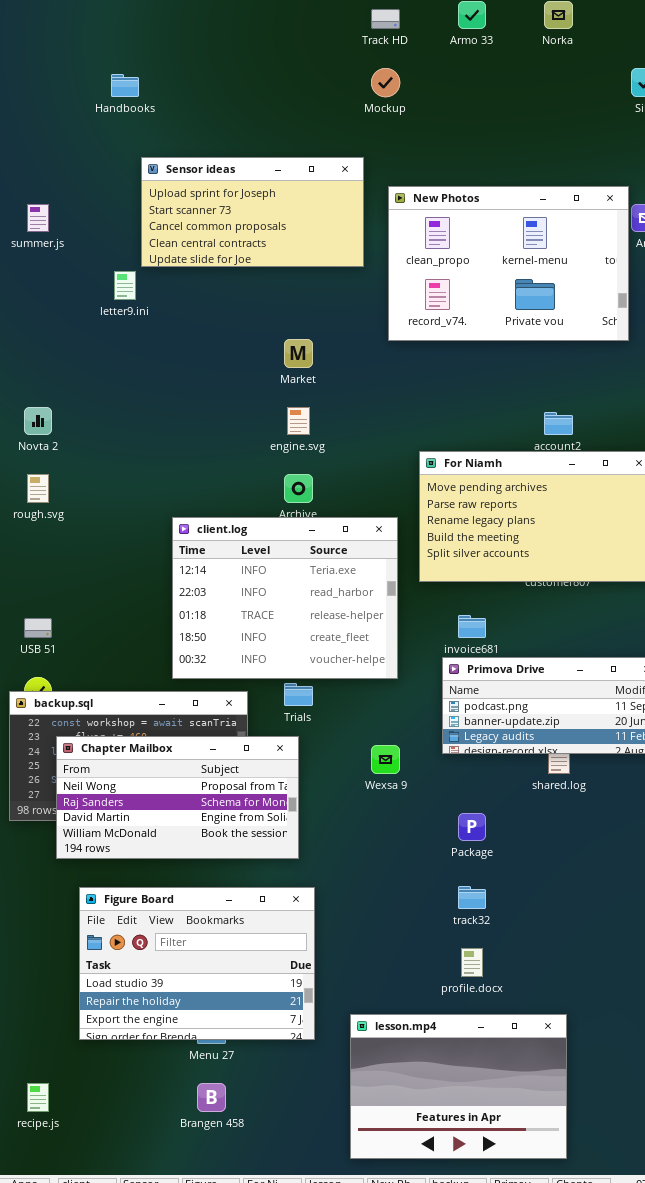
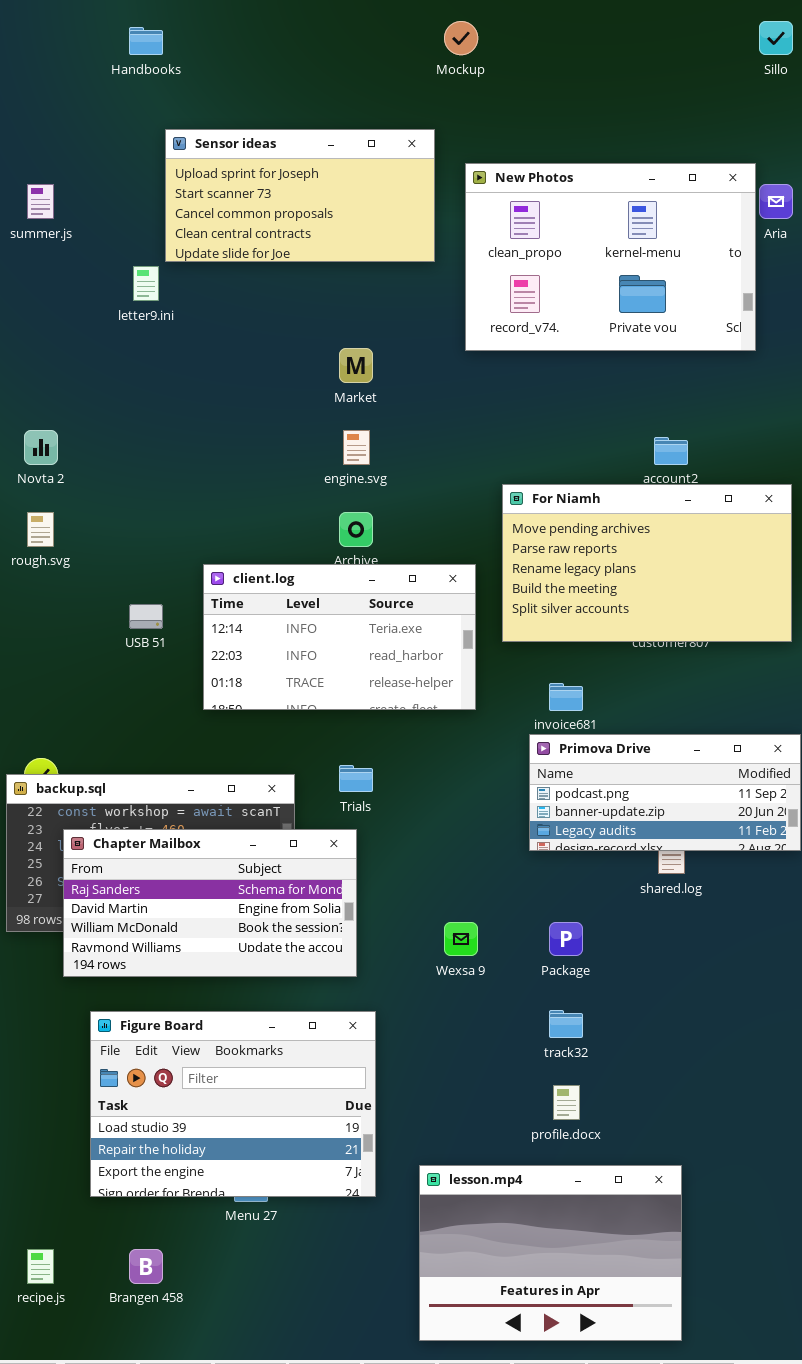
client.log: [172,517,398,679] -> [203,564,476,710], resized
USB 51: [24,618,52,638] -> [129,604,163,629], moved
Chapter Mailbox: [56,736,299,859] -> [63,829,357,977], scrolled down 1 row
Wexsa 9: [371,745,400,774] -> [444,922,478,956], moved
Brangen 458: [197,1083,226,1112] -> [129,1249,163,1284], moved

